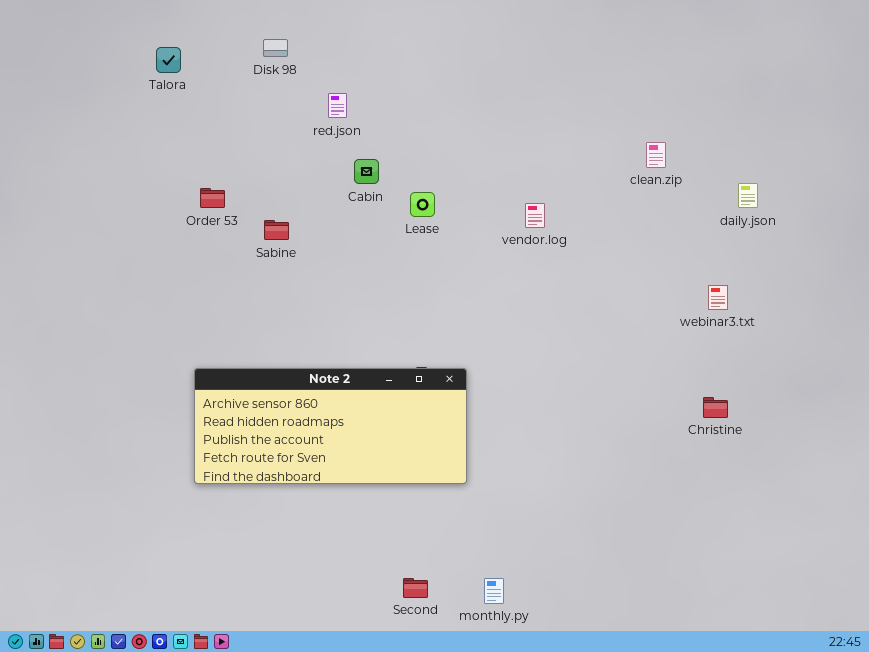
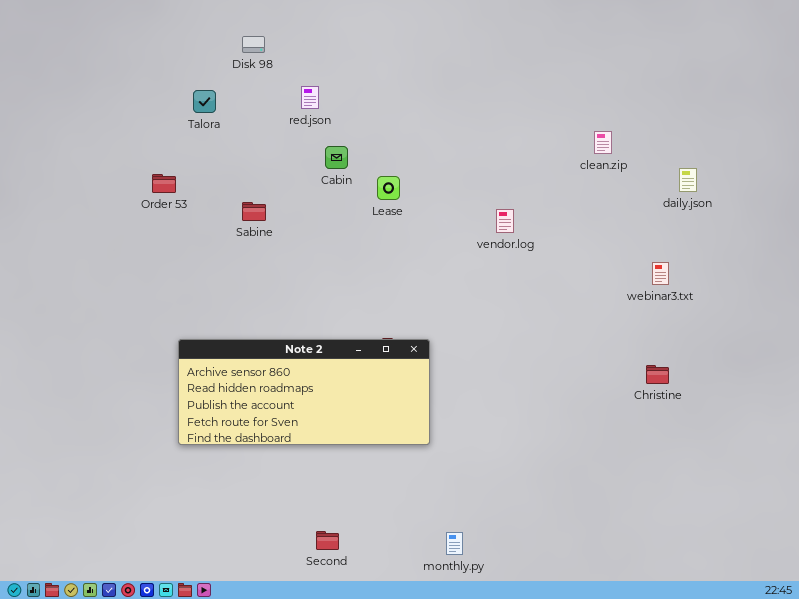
Talora: [156,47,181,73] -> [193,90,216,113], moved
Order 53: [200,188,225,208] -> [152,174,176,193], moved
vendor.log: [525,203,545,228] -> [496,209,514,233], moved
Second: [403,578,428,598] -> [316,531,339,550], moved

